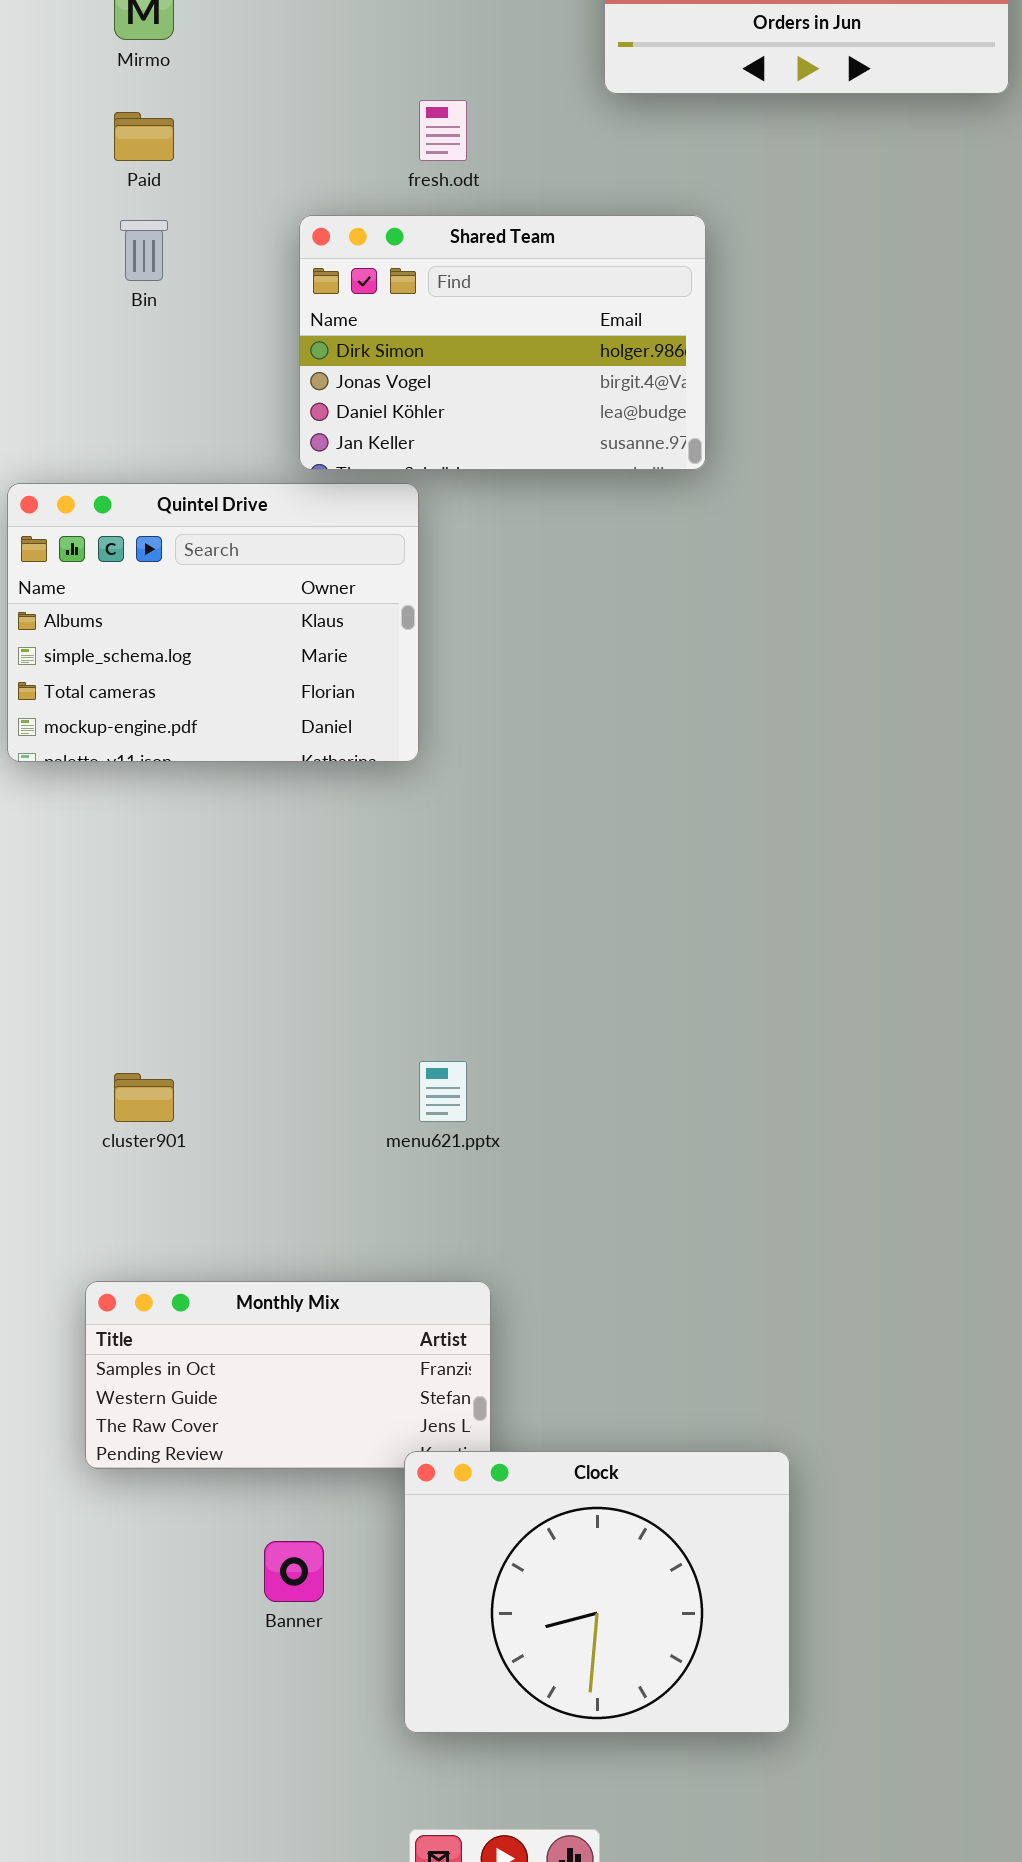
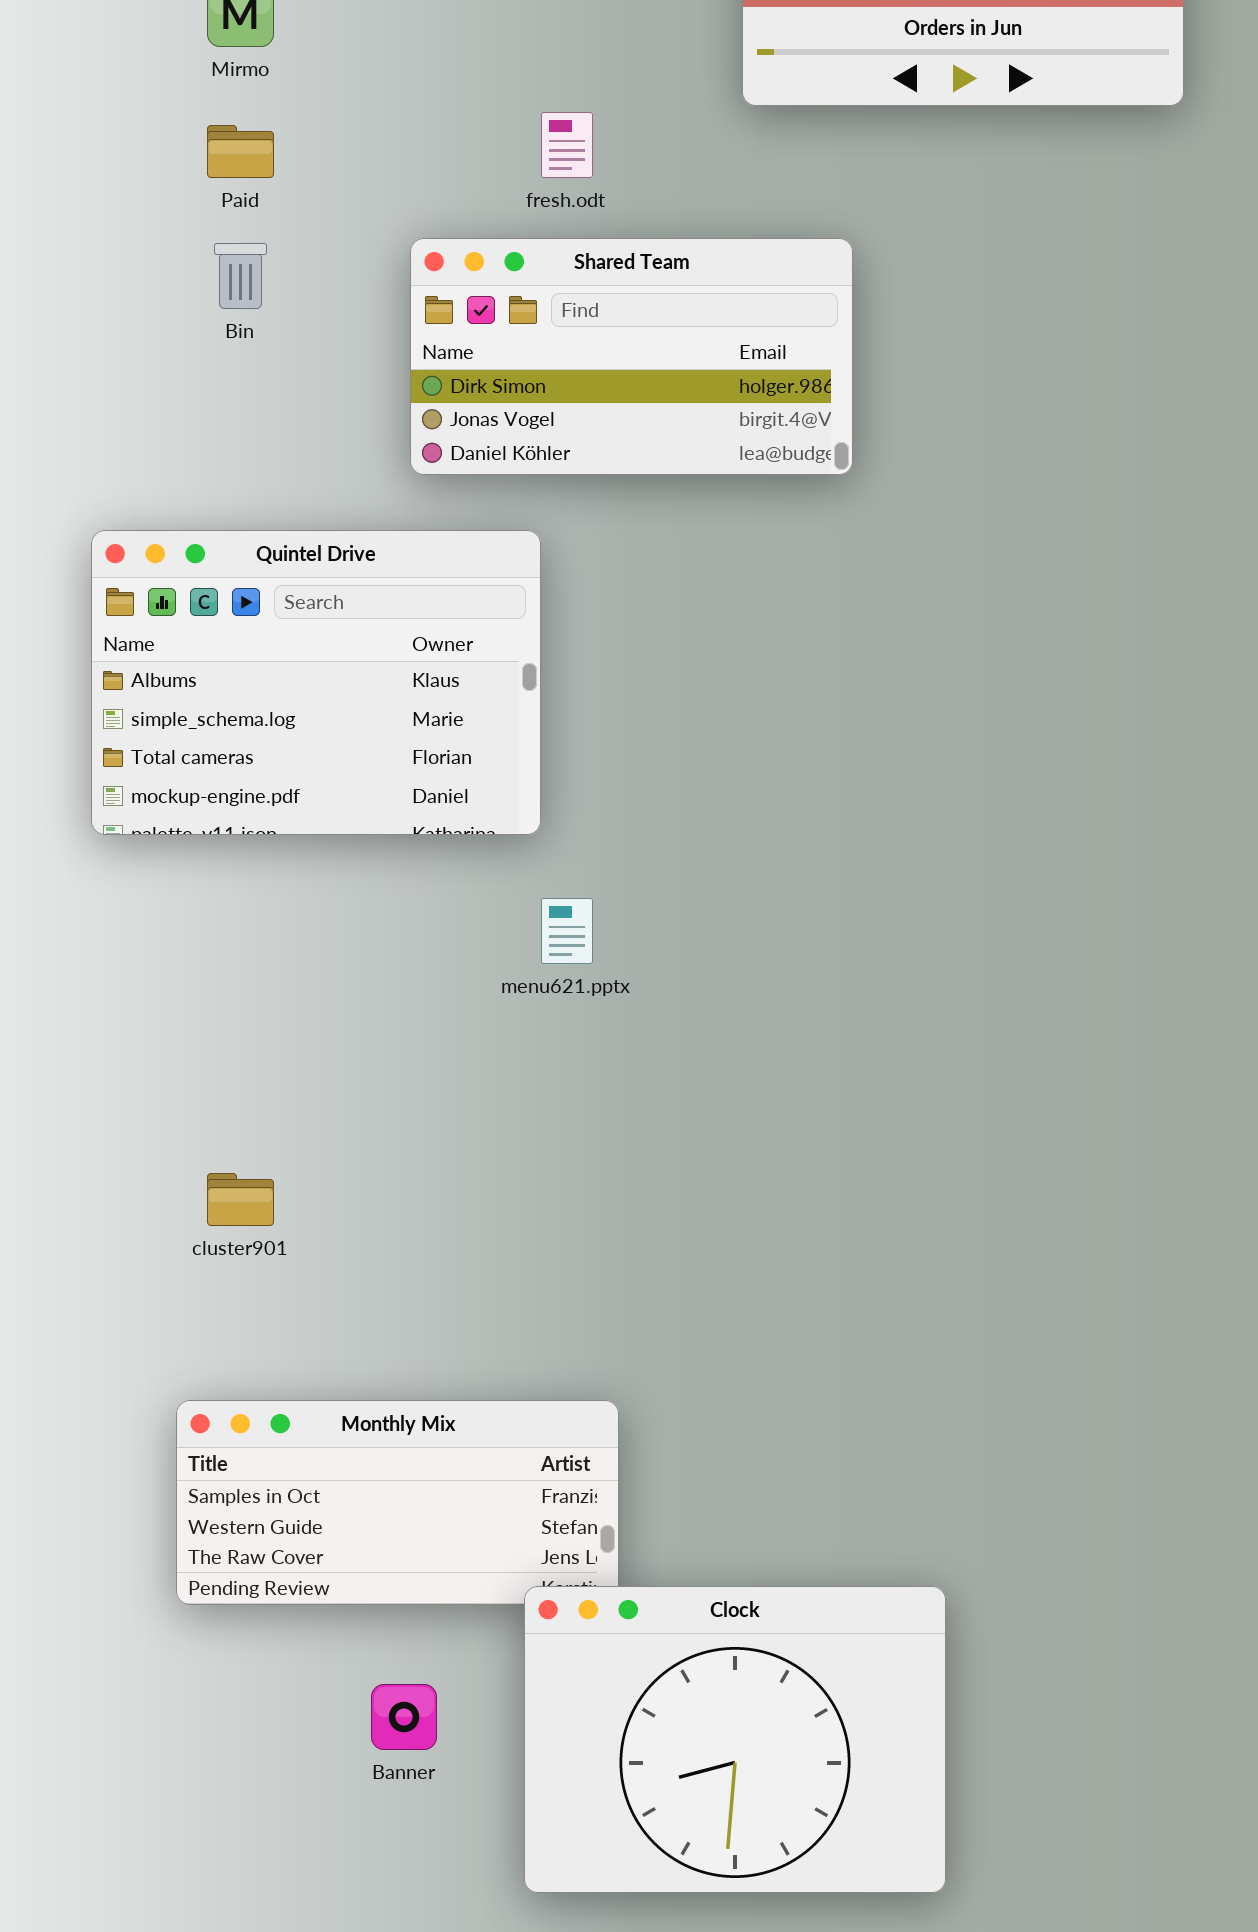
Shared Team: [299,215,706,470] -> [410,238,853,475], resized
menu621.pptx: [419,1061,467,1122] -> [541,898,593,964], moved

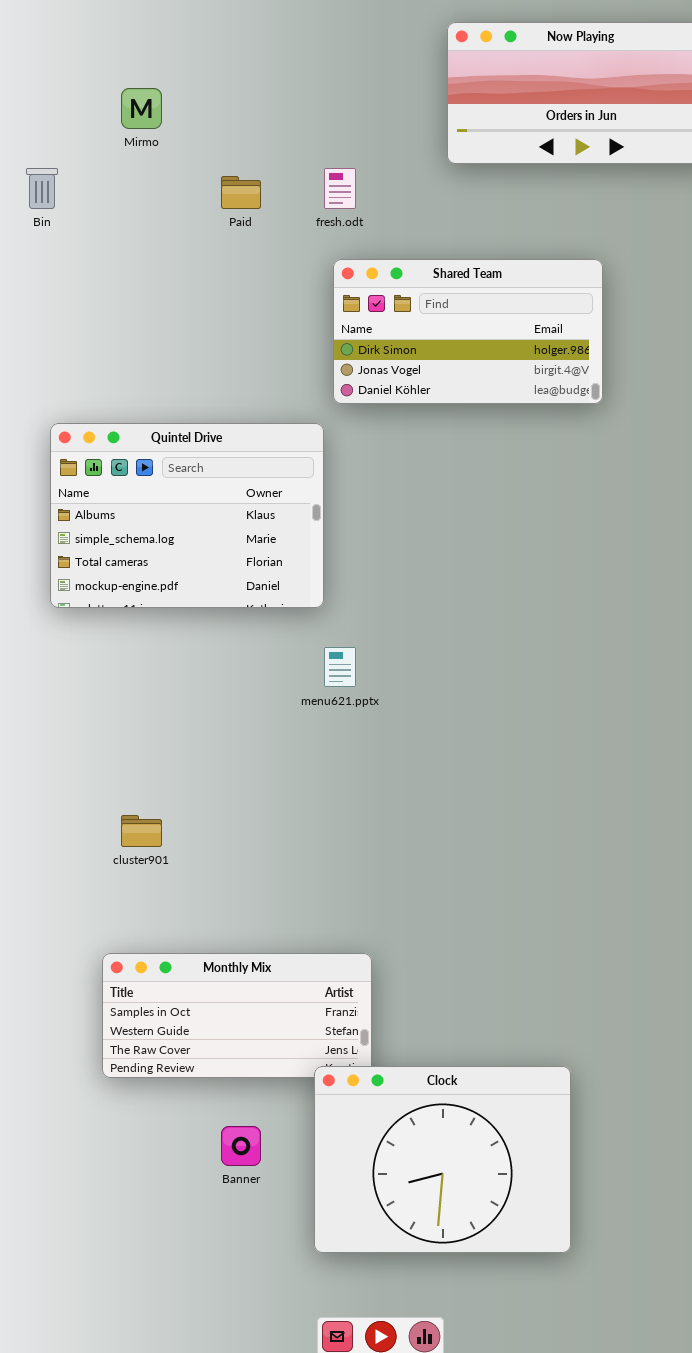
Paid: [207,125,274,178] -> [221,176,261,209], moved
Shared Team: [410,238,853,475] -> [333,259,603,404], moved
Bin: [214,243,267,309] -> [26,168,58,209], moved

